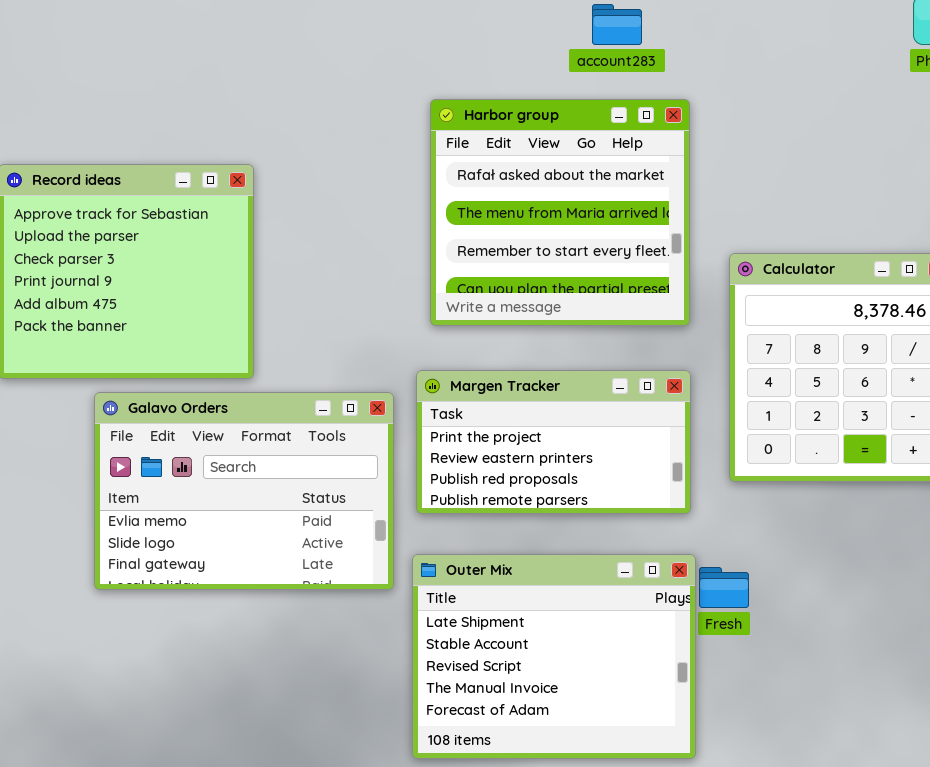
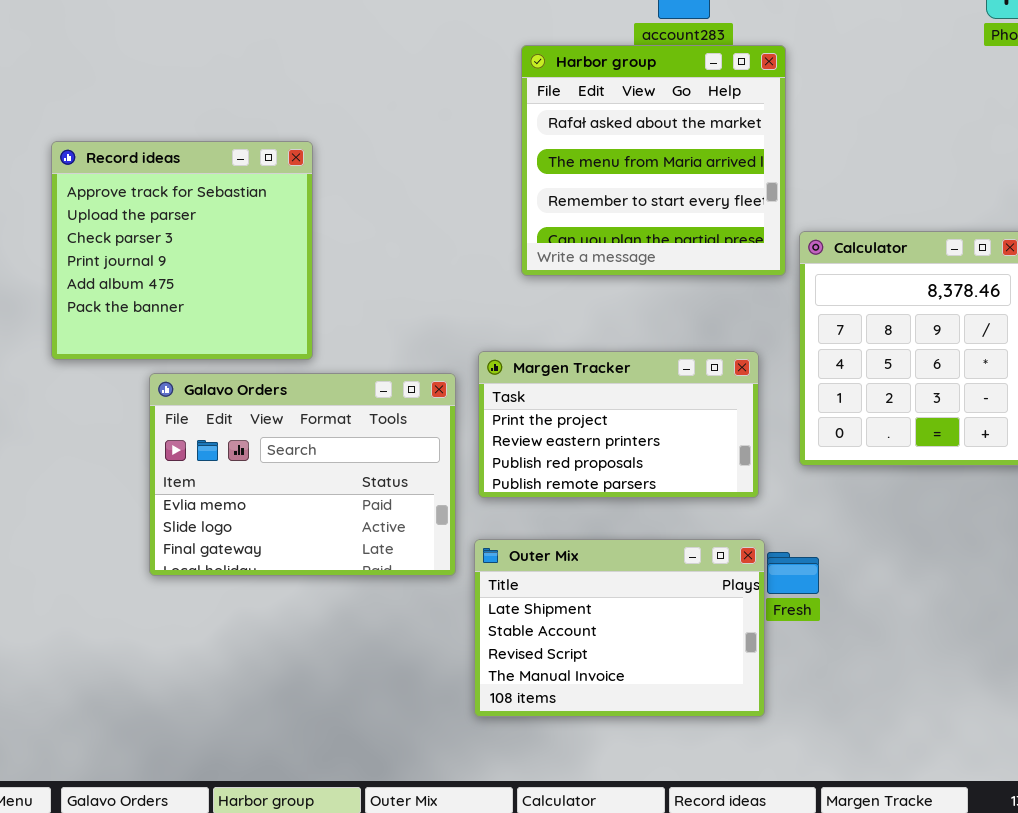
Harbor group: [430,99,690,326] -> [521,45,786,276], moved
Outer Mix: [412,554,696,759] -> [474,539,765,717], resized

